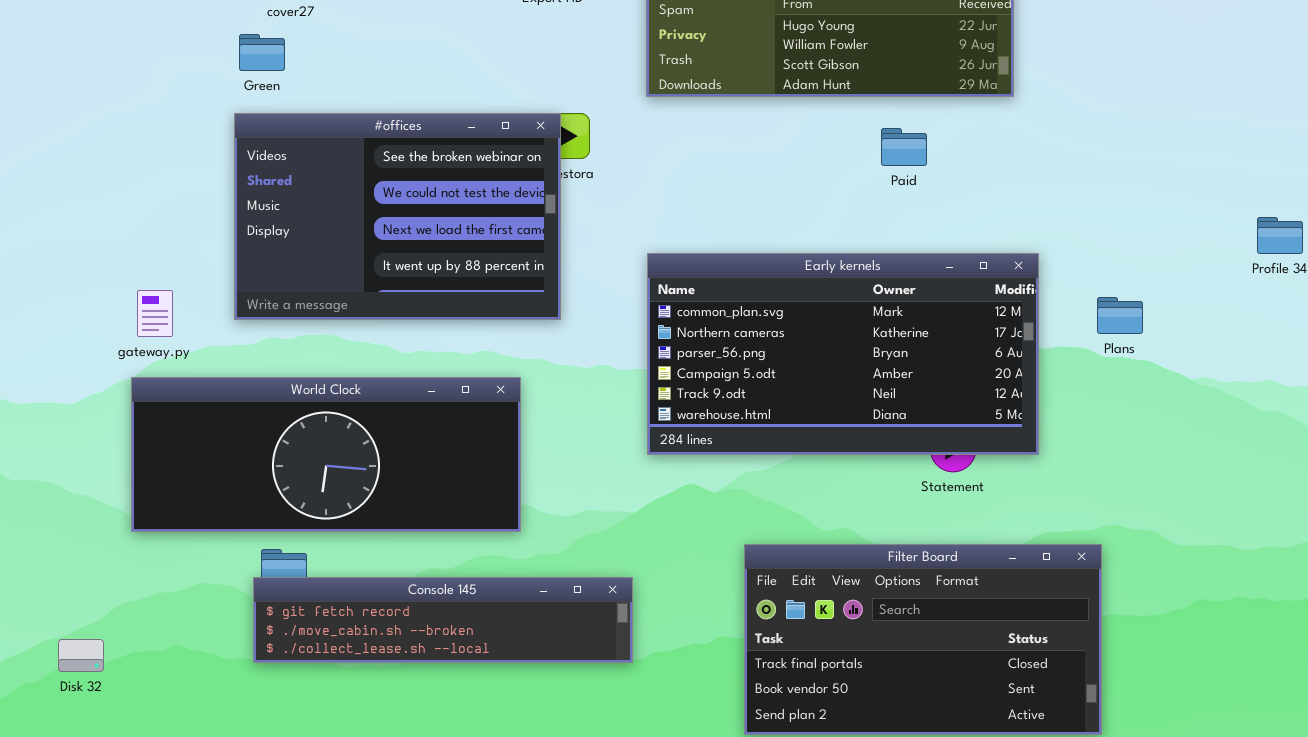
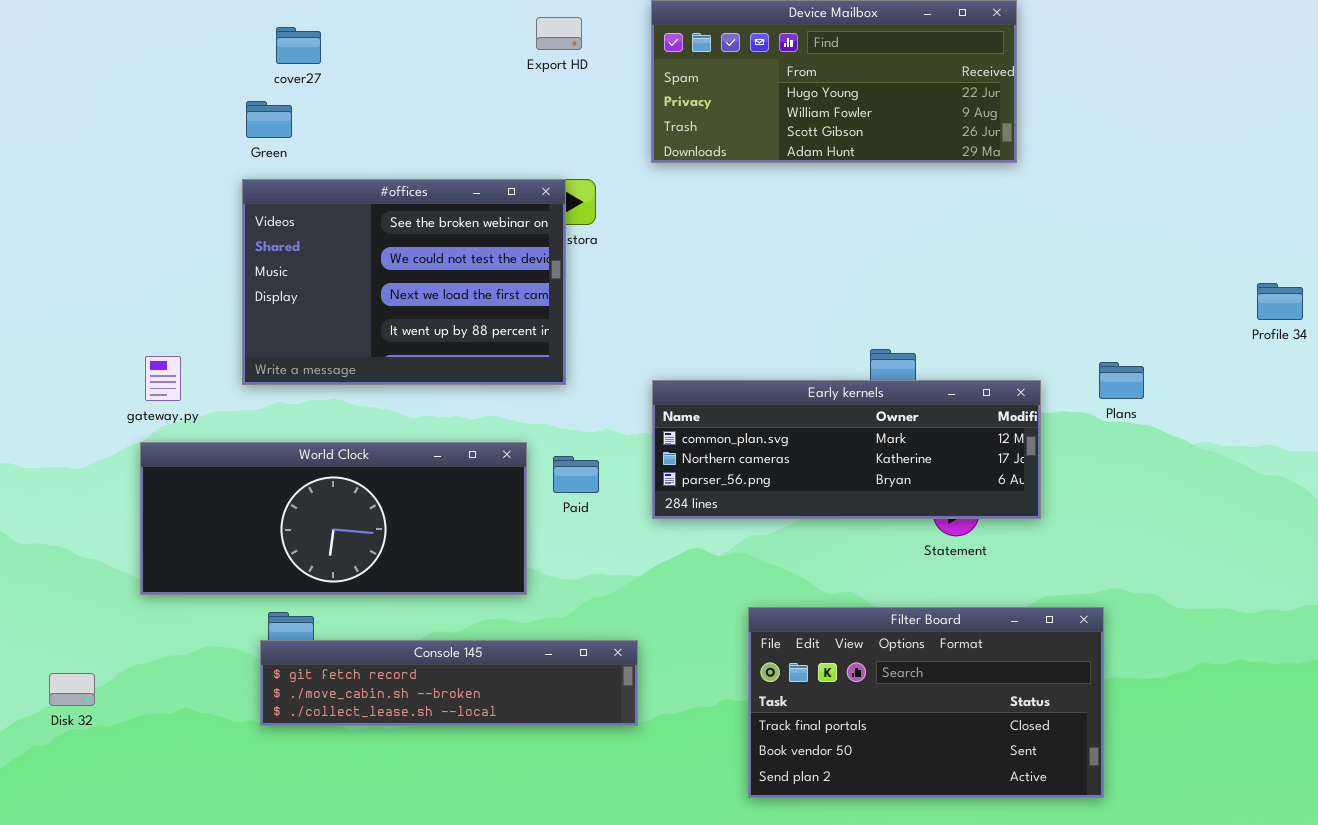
Paid: [881,128,927,166] -> [553,456,599,493], moved
Early kernels: [647,253,1039,455] -> [652,380,1041,519], resized
Disk 32: [58,639,104,672] -> [49,673,95,706], moved

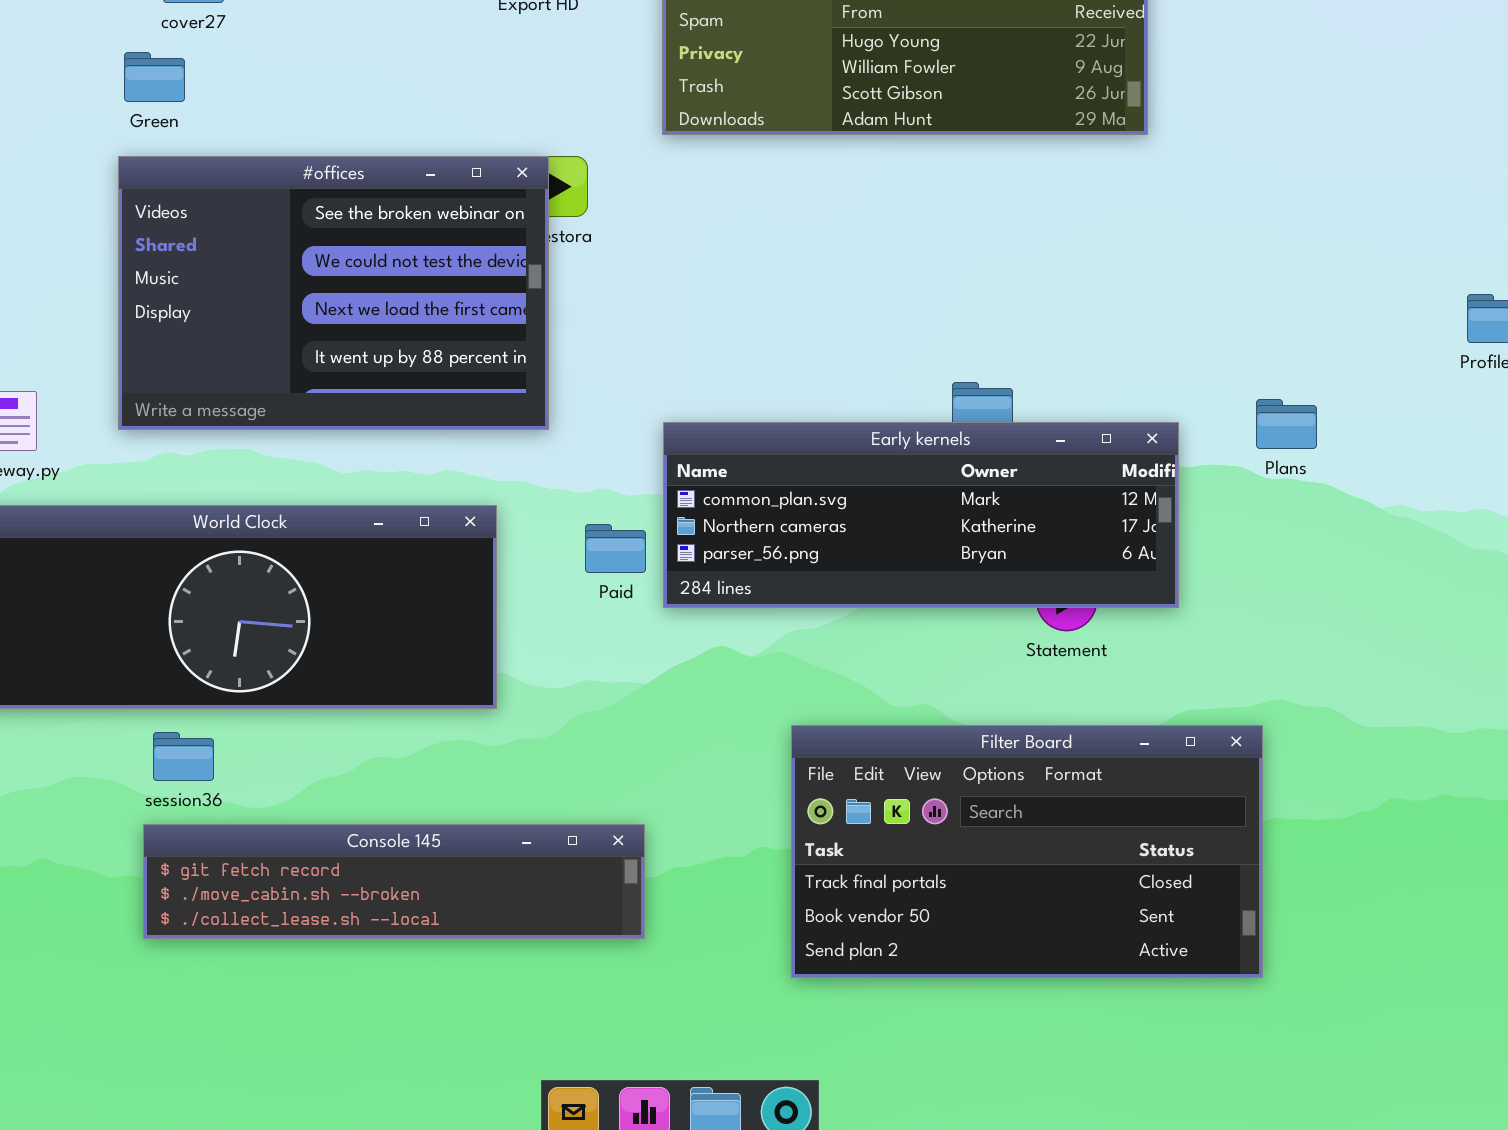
Paid: [553,456,599,493] -> [585,524,646,573], moved
Console 145: [260,640,638,726] -> [143,824,645,939], moved

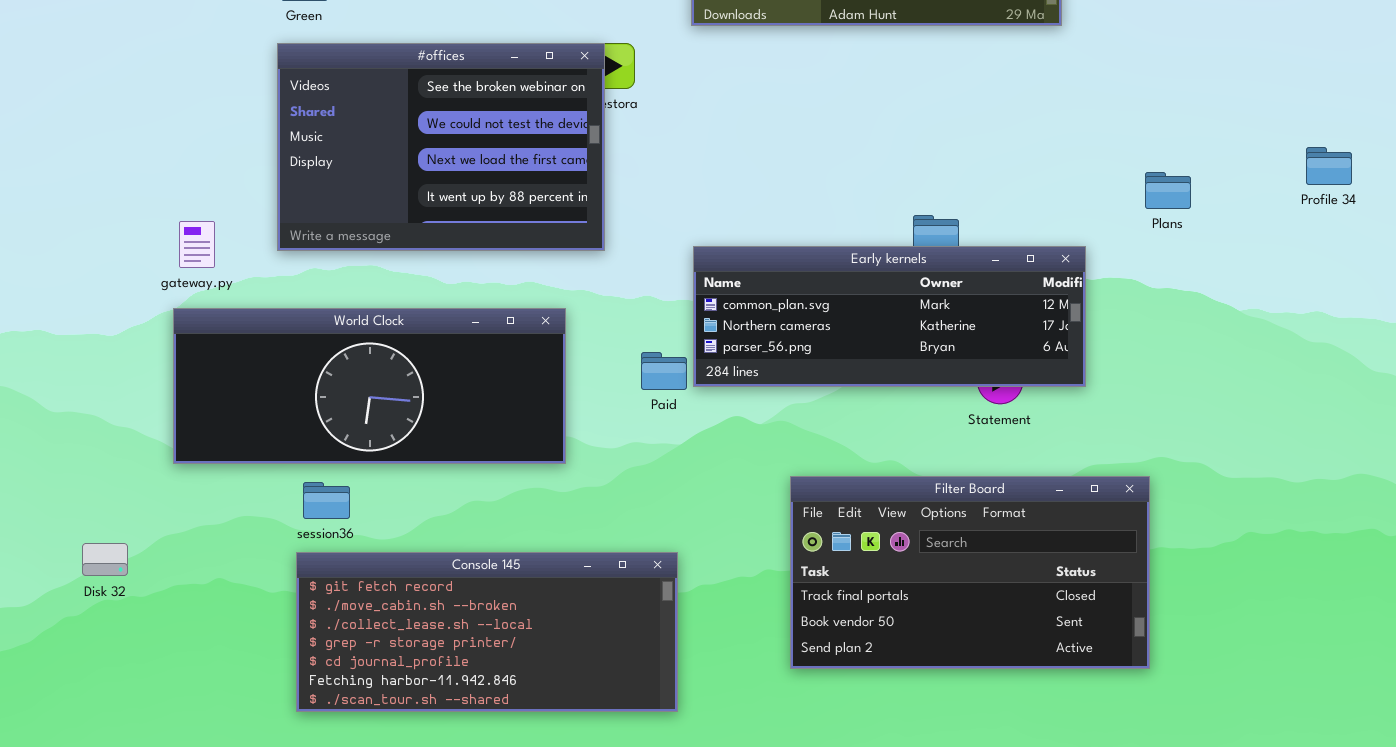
Plans: [1256,399,1317,449] -> [1145,172,1191,209], moved
Paid: [585,524,646,573] -> [641,352,687,390], moved
Console 145: [143,824,645,939] -> [296,552,678,712], resized

